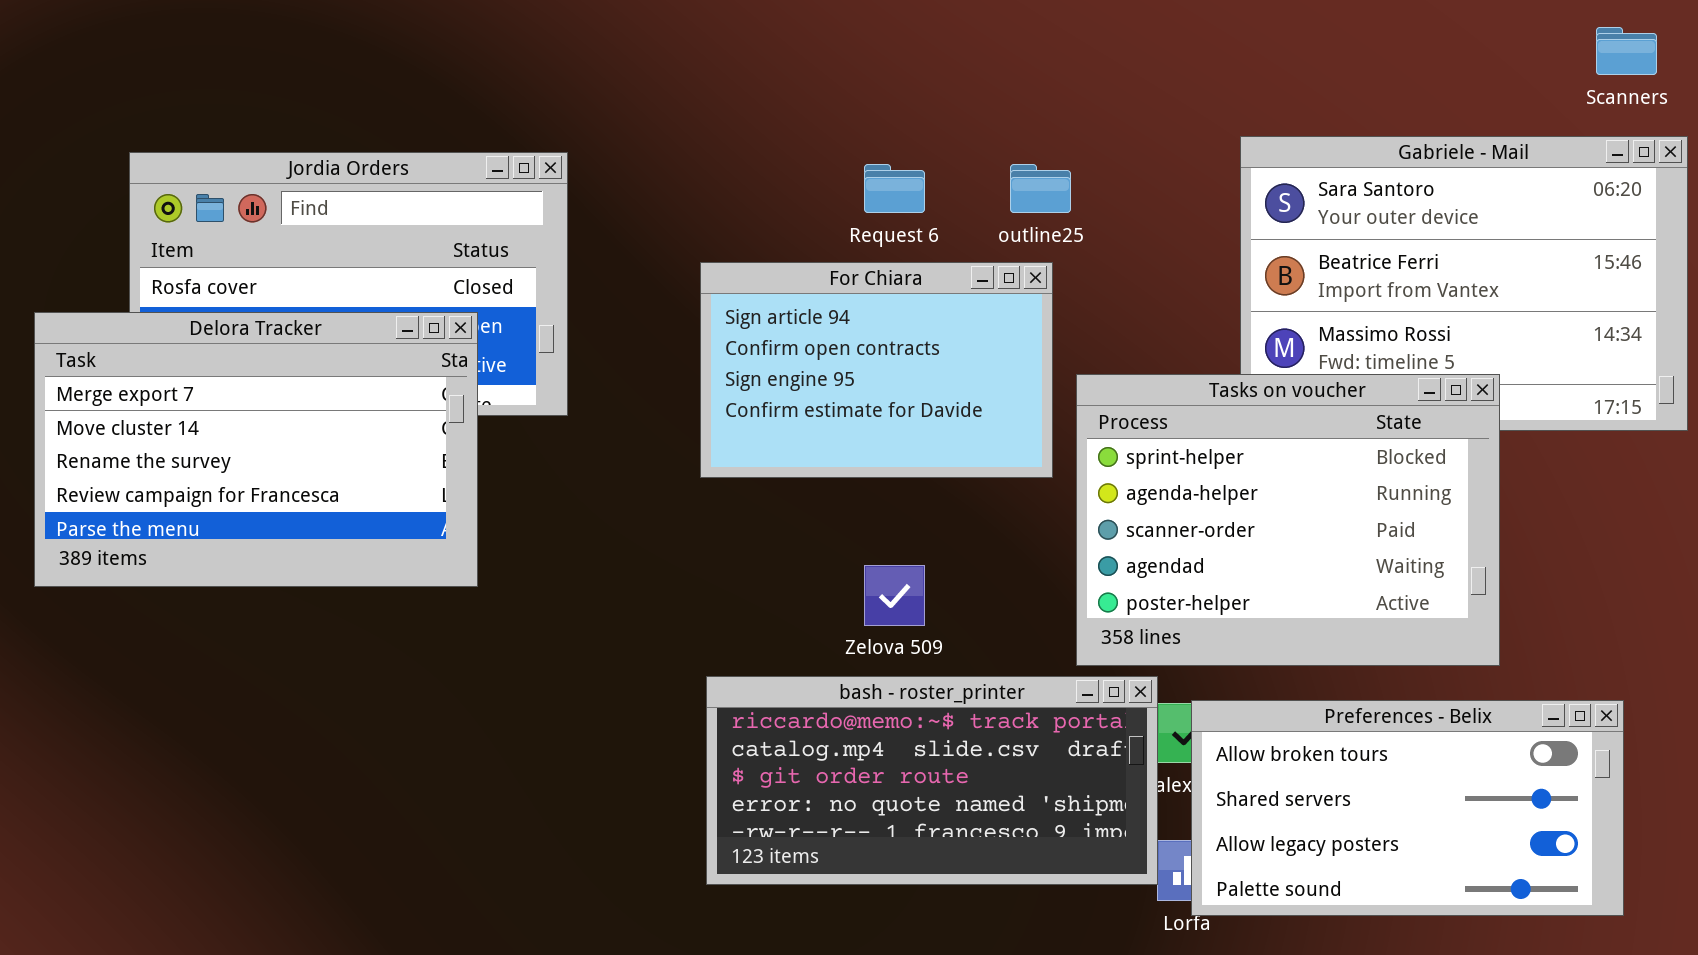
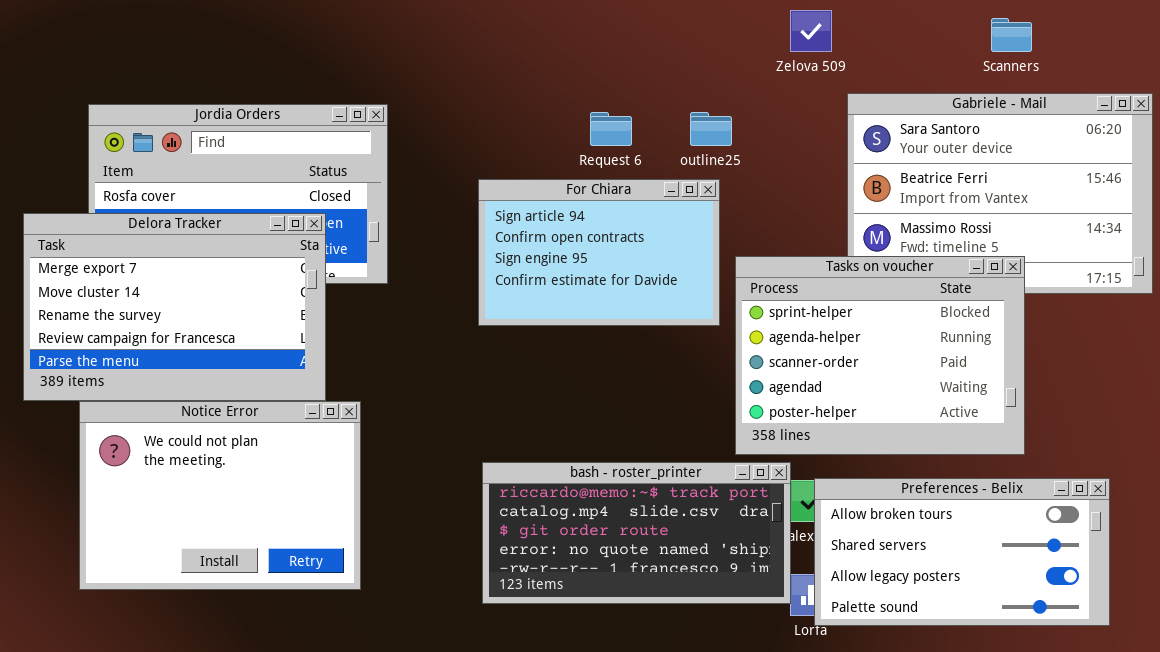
Scanners: [1596,27,1657,75] -> [991,18,1032,52], moved
Zelova 509: [864,565,925,626] -> [790,10,832,52], moved
Notice Error: none -> [79,401,361,590], opened

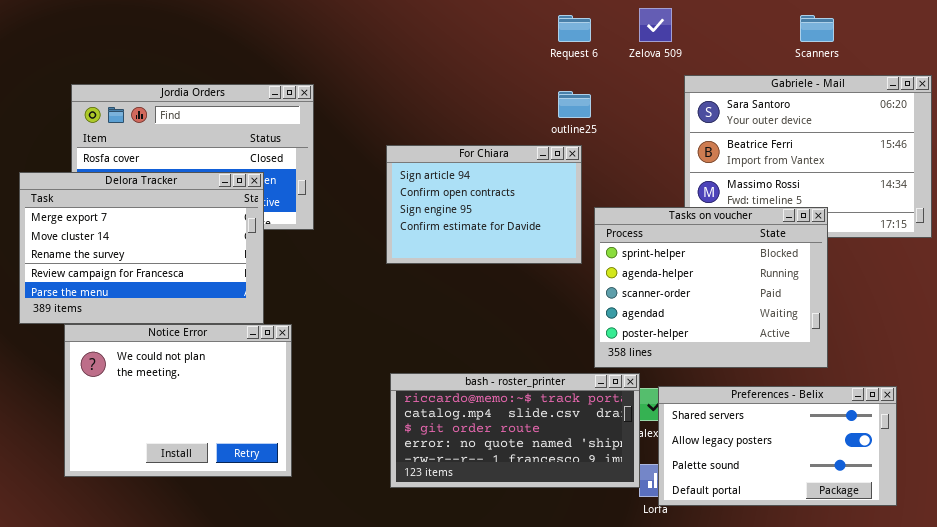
Request 6: [590,112,632,146] -> [558,15,591,42], moved
Preferences - Belix: [814,478,1110,626] -> [658,386,897,506], scrolled down 1 row

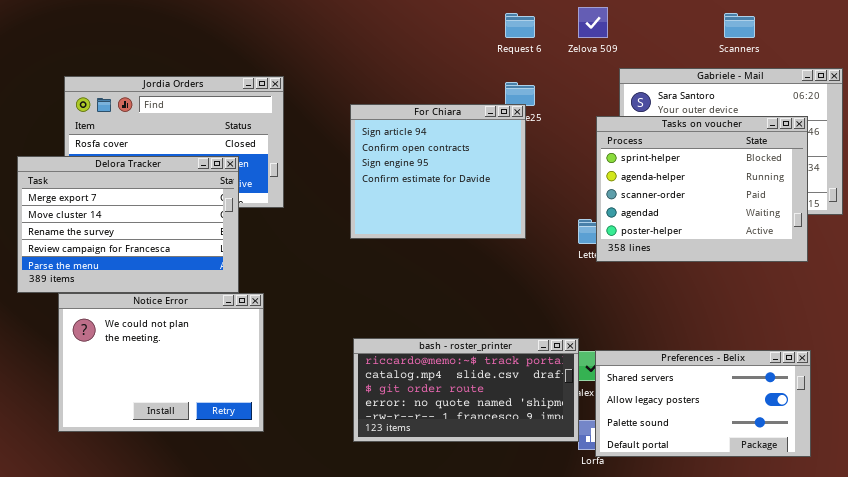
For Chiara: [386,145,582,264] -> [350,104,526,239], resized
Tasks on voucher: [594,207,828,368] -> [596,116,808,262], moved

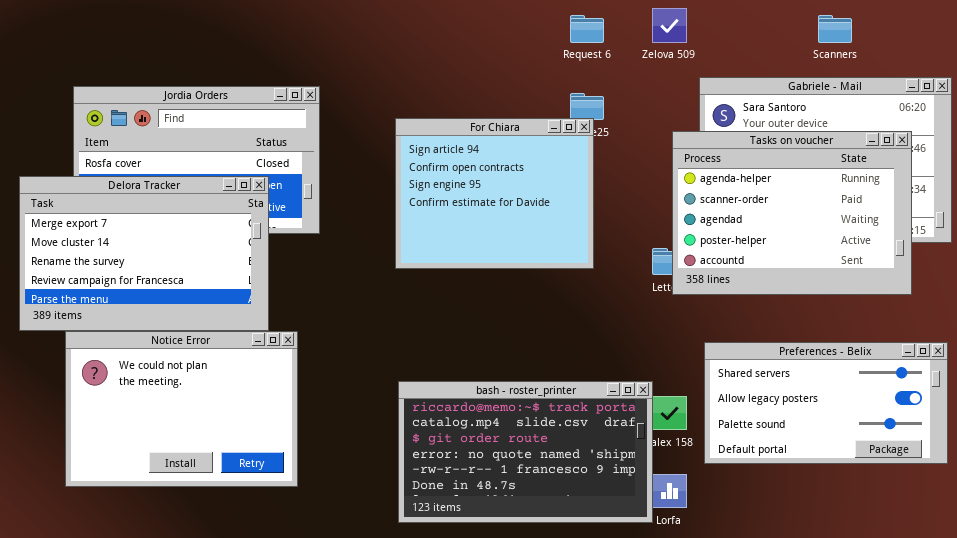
Tasks on voucher: [596,116,808,262] -> [672,131,912,295], scrolled down 1 row
bash - roster_printer: [353,338,579,442] -> [398,381,653,523], resized
Preferences - Belix: [595,350,811,457] -> [704,342,948,464], moved

